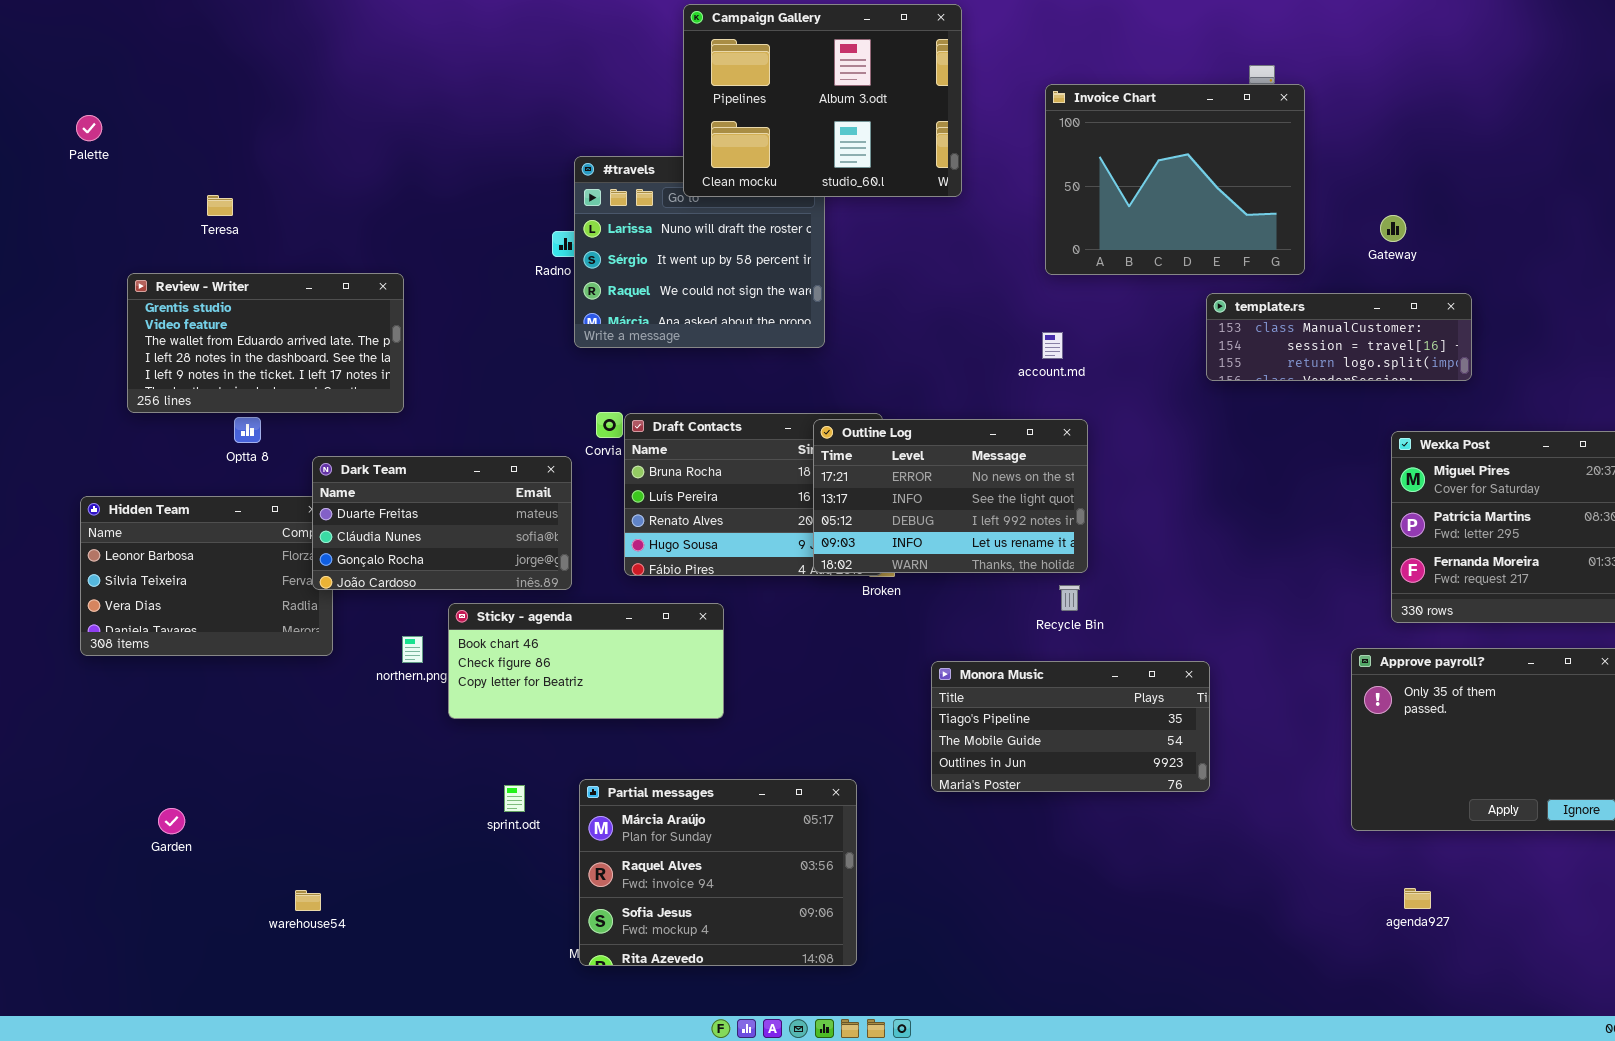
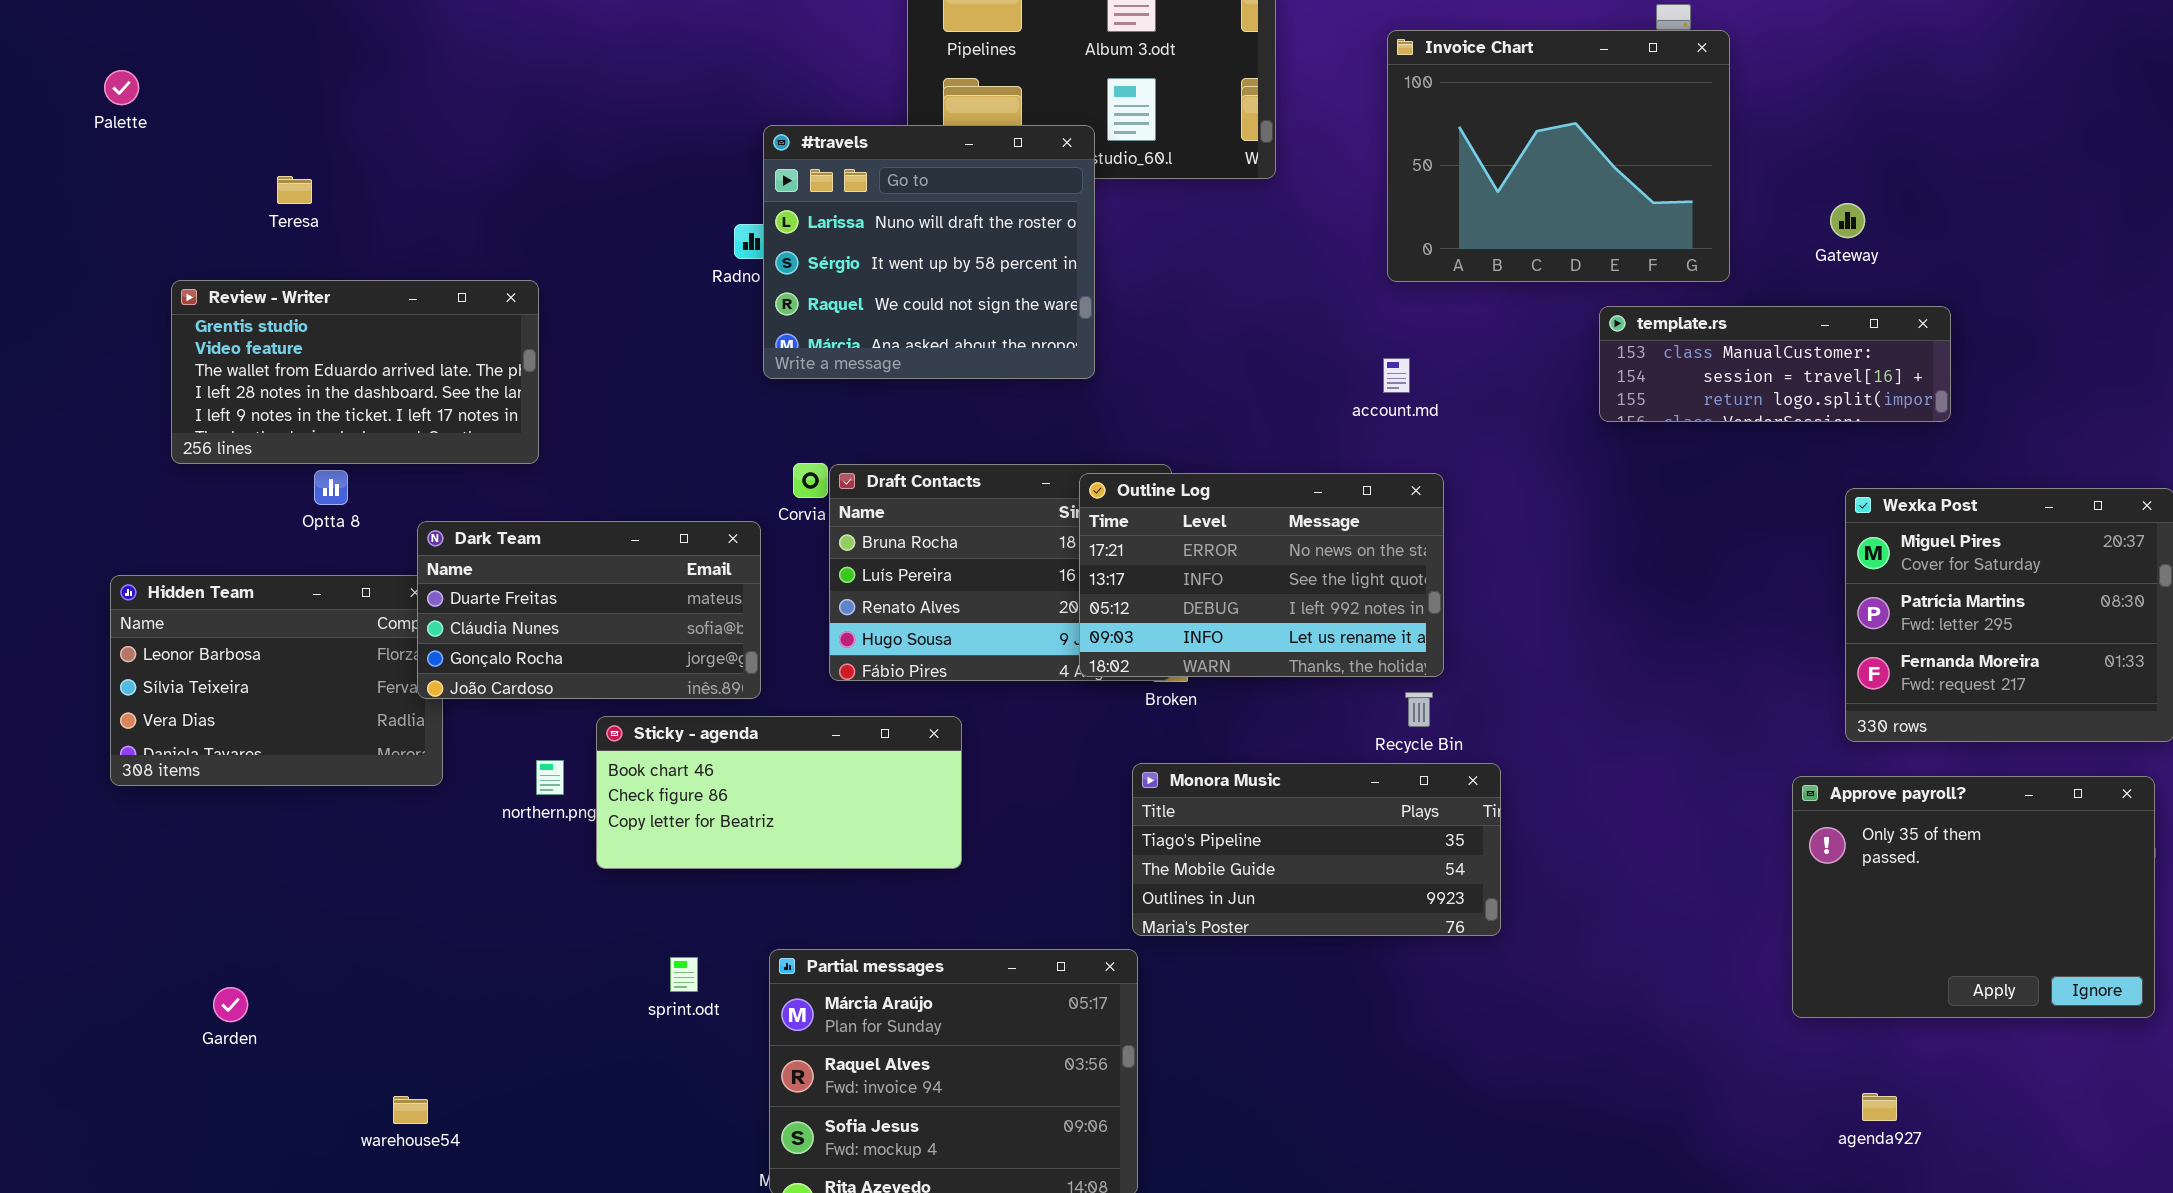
#travels: [574,156,825,348] -> [763,125,1095,379], raised
Monora Music: [931,661,1210,792] -> [1132,763,1501,936], moved

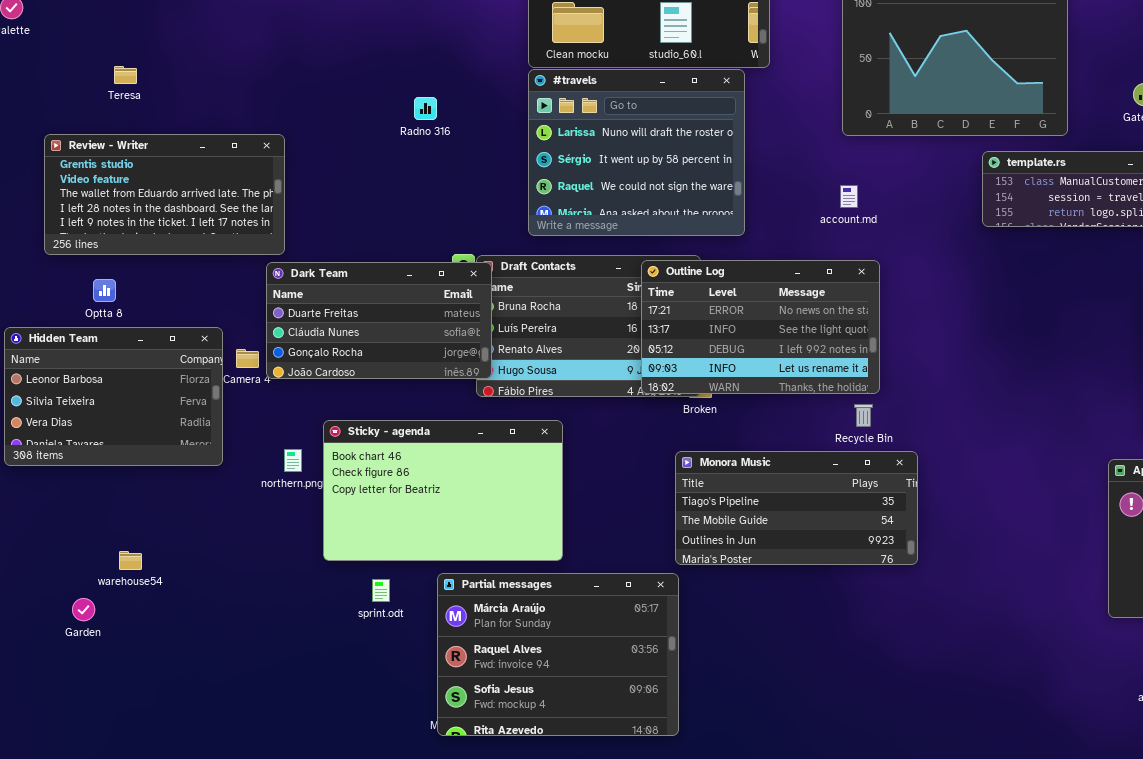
#travels: [763,125,1095,379] -> [528,69,745,236], moved
Optta 8: [314,470,348,505] -> [93,279,116,302], moved
Dark Team: [417,521,761,699] -> [266,262,492,379], moved
Sticky - agenda: [596,716,962,869] -> [323,420,563,561], resized
warehouse54: [393,1096,428,1124] -> [119,551,142,570], moved

